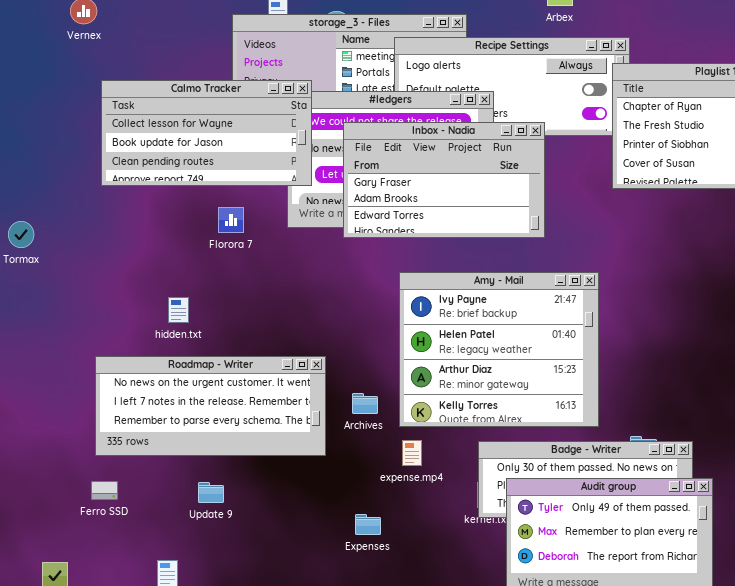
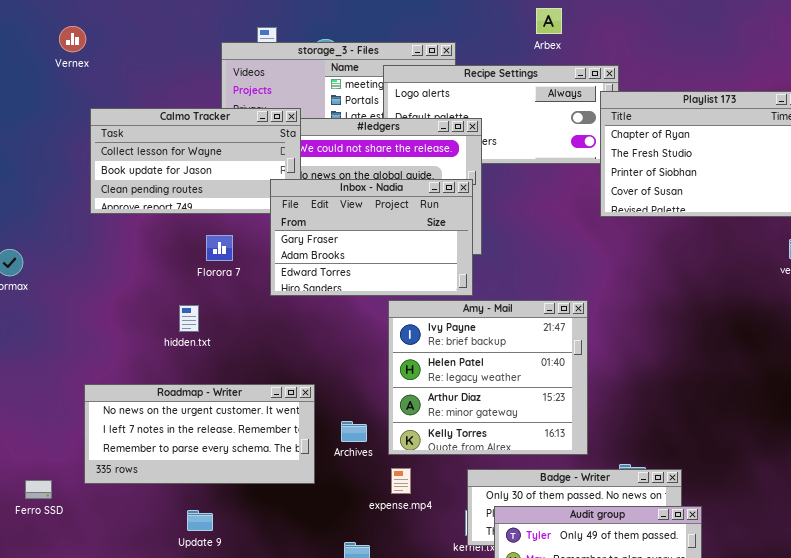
Inbox - Nadia: [343,122,545,238] -> [270,179,473,296], moved
hidden.txt: [168,297,189,323] -> [179,305,199,332], moved
Ferro SSD: [91,481,118,500] -> [25,480,52,499], moved

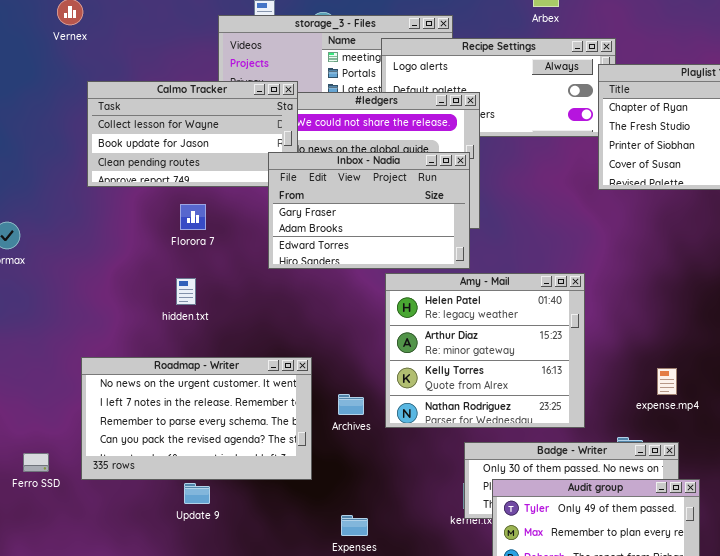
Florora 7: [206,235,233,261] -> [180,204,206,230], moved
Amy - Mail: [388,300,588,455] -> [385,273,585,428], scrolled down 1 row
Roadmap - Writer: [84,384,315,484] -> [81,357,312,480], resized
expense.mp4: [391,468,411,494] -> [657,368,677,395], moved

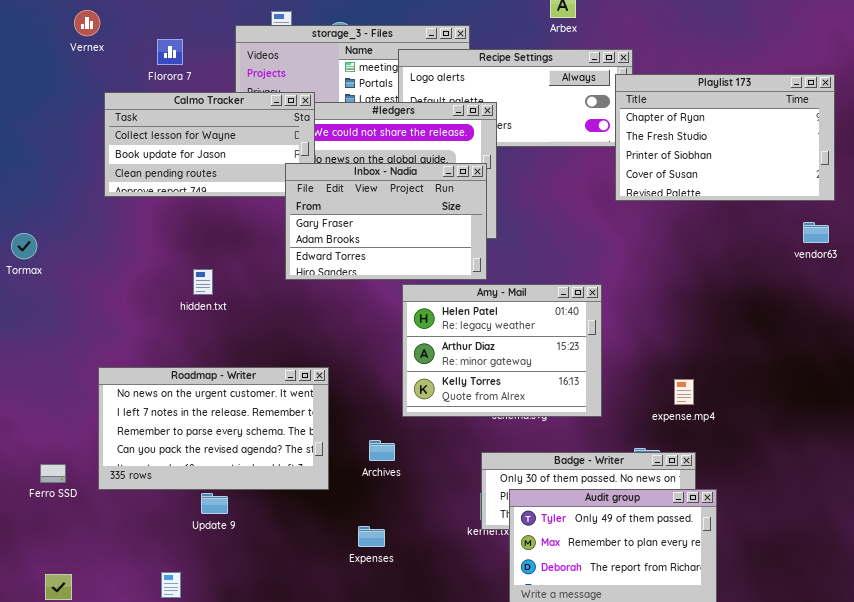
Florora 7: [180,204,206,230] -> [157,39,183,65], moved
Amy - Mail: [385,273,585,428] -> [402,284,602,417], resized
hidden.txt: [176,278,196,305] -> [193,269,213,295], moved
Archives: [338,394,364,415] -> [369,440,395,461], moved

